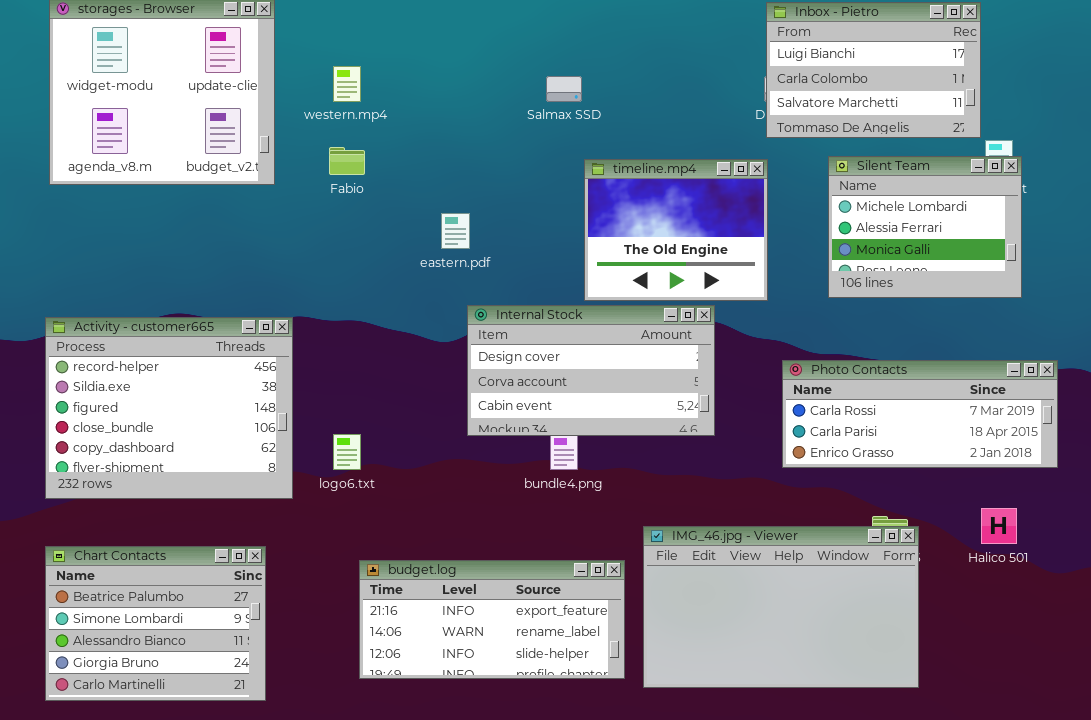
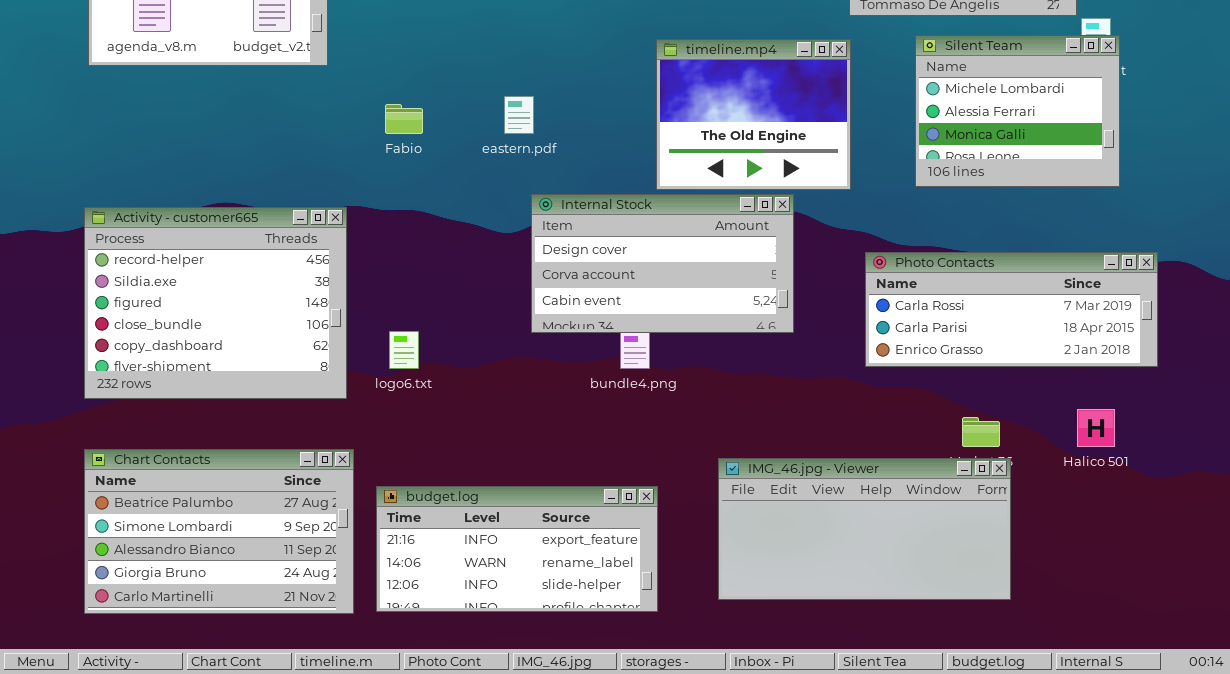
Fabio: [329,147,365,175] -> [385,104,423,134], moved
IMG_46.jpg - Viewer: [643,526,919,688] -> [718,458,1011,600], resized
Chart Contacts: [45,546,266,701] -> [84,449,354,614], resized
budget.log: [359,560,625,679] -> [376,486,658,612], moved

